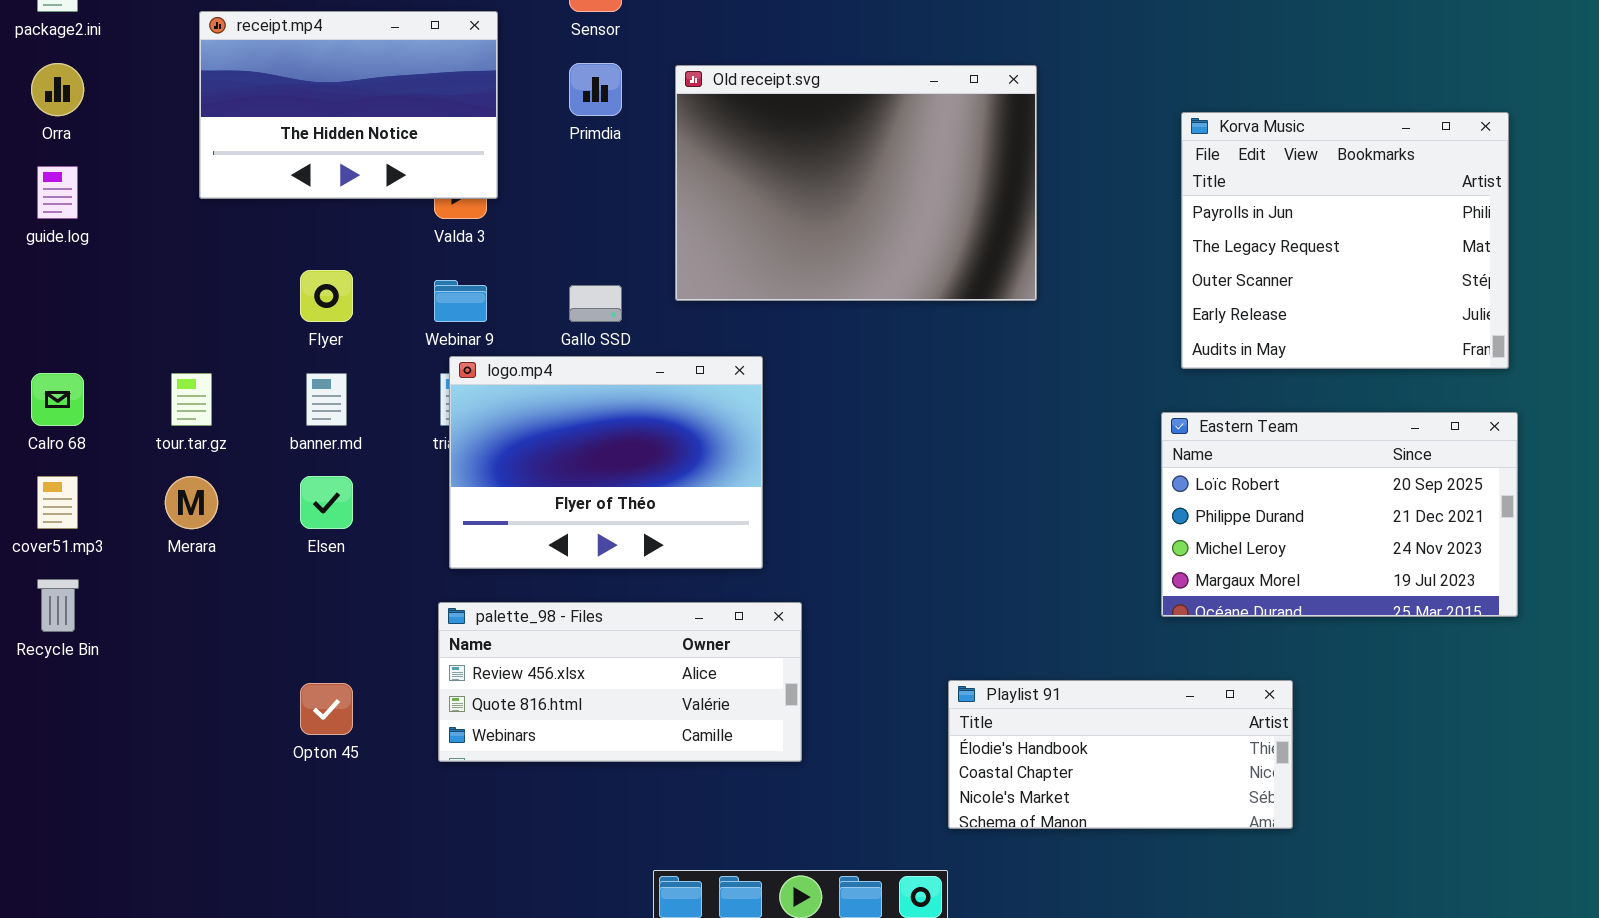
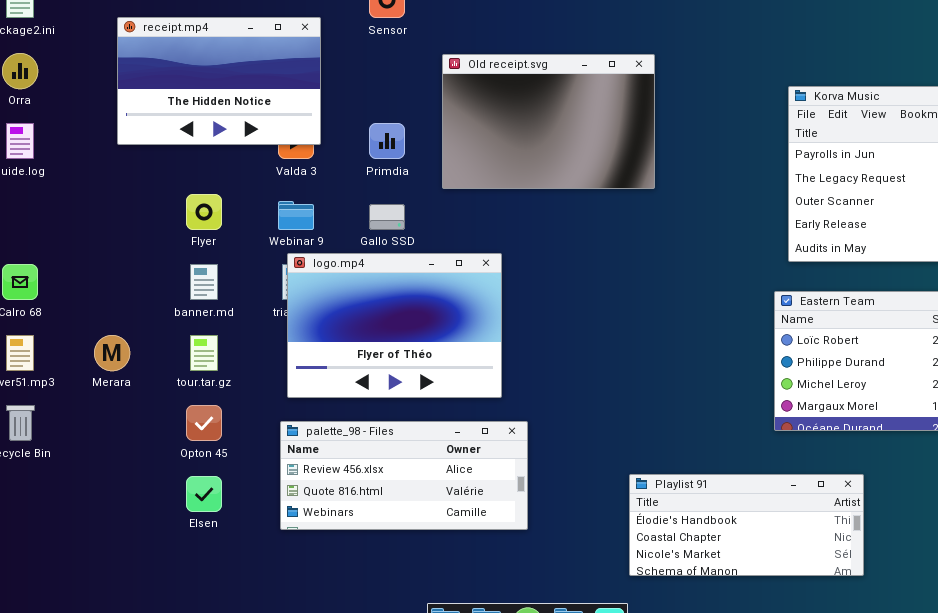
Primdia: [569,63,622,116] -> [369,123,405,159], moved
Old receipt.svg: [675,65,1037,301] -> [442,54,655,189], resized
tour.tar.gz: [171,373,212,426] -> [190,335,218,371], moved
Elsen: [300,476,353,529] -> [186,476,222,512], moved
Opton 45: [300,683,353,735] -> [186,405,222,441], moved

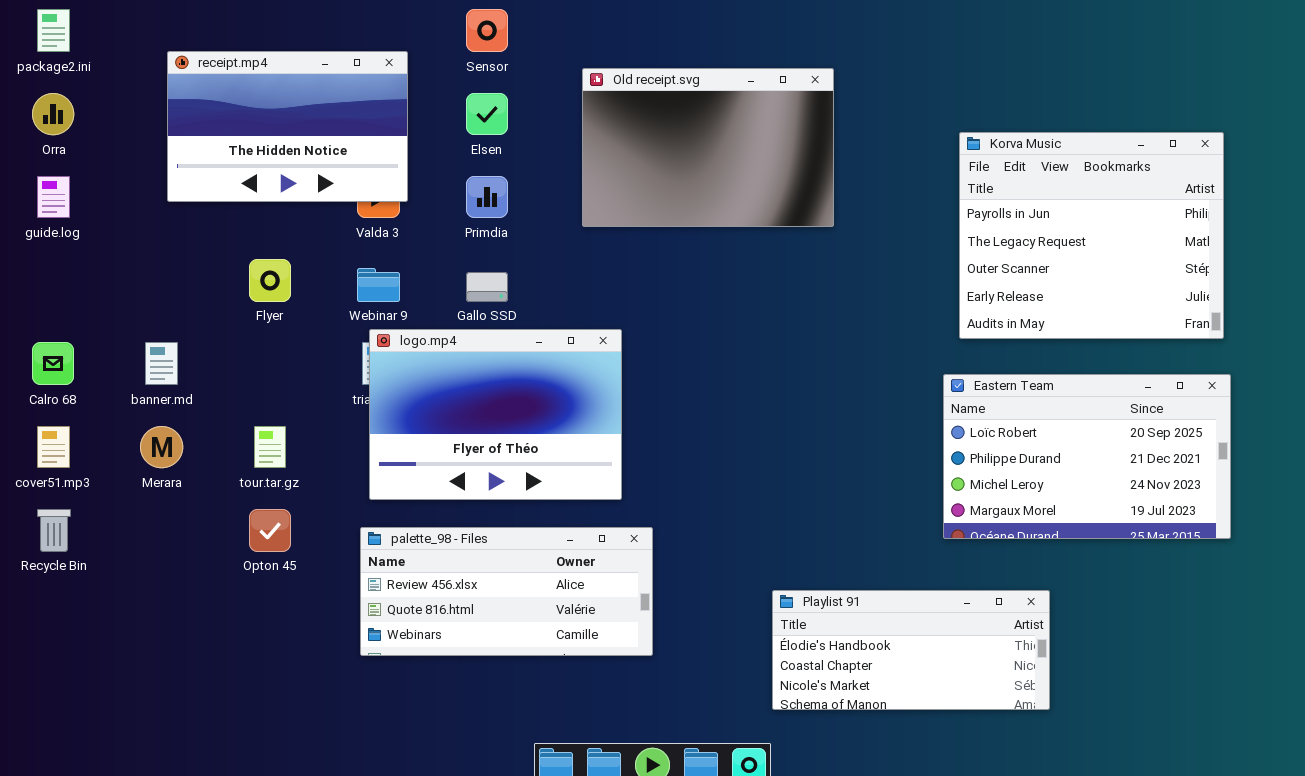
Old receipt.svg: [442,54,655,189] -> [582,68,834,227], moved
banner.md: [190,264,218,300] -> [145,342,178,385], moved
Elsen: [186,476,222,512] -> [466,93,508,135], moved

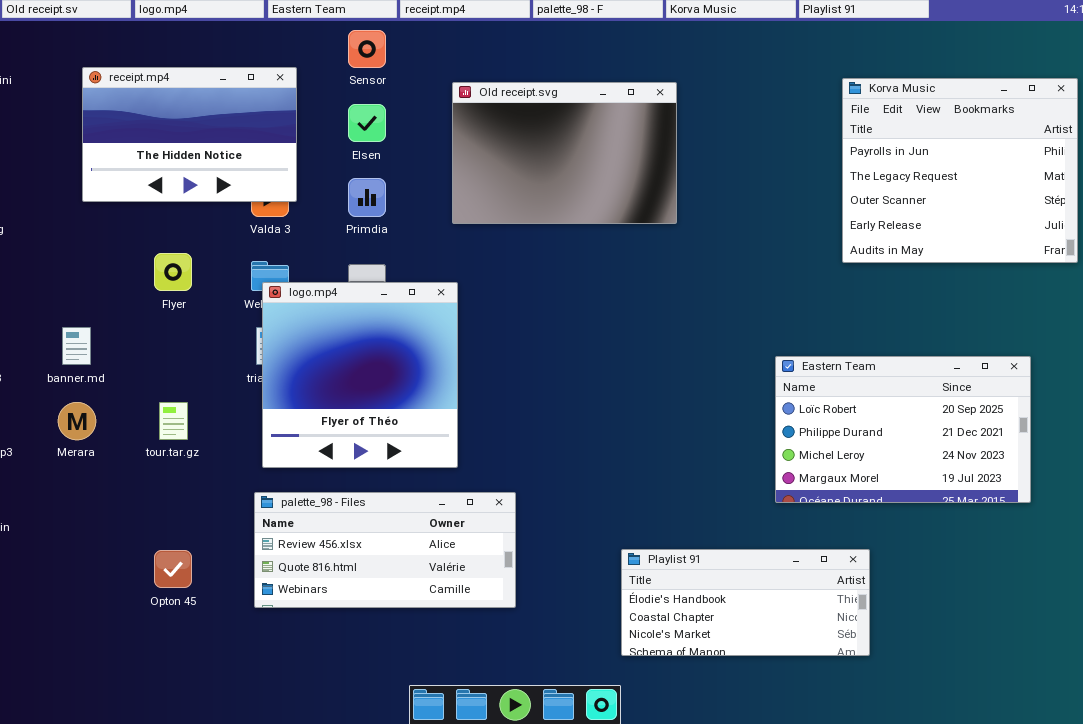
Korva Music: [959,132,1224,339] -> [842,78,1078,263], moved
logo.mp4: [369,329,622,500] -> [262,282,458,468], resized
Opton 45: [249,509,291,552] -> [154,550,192,588], moved

